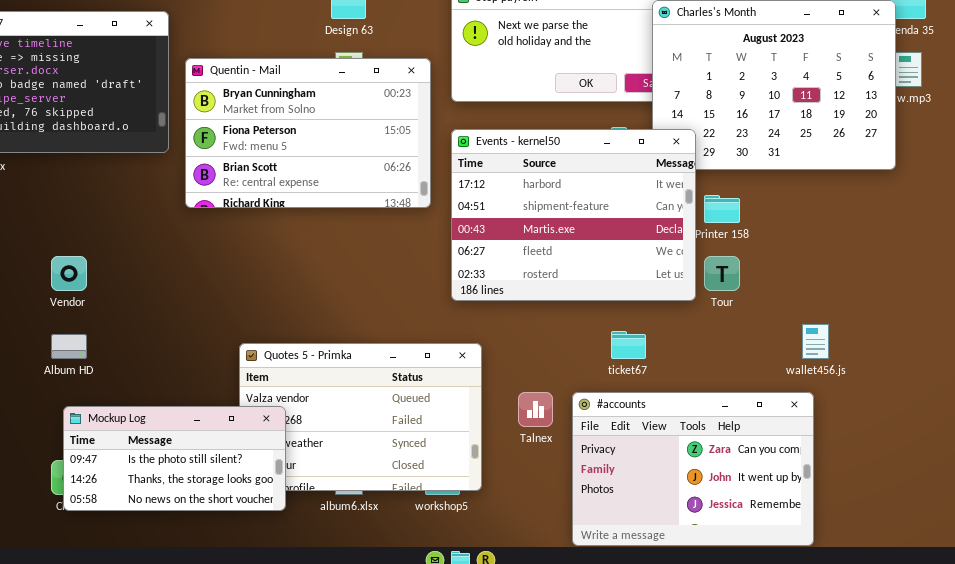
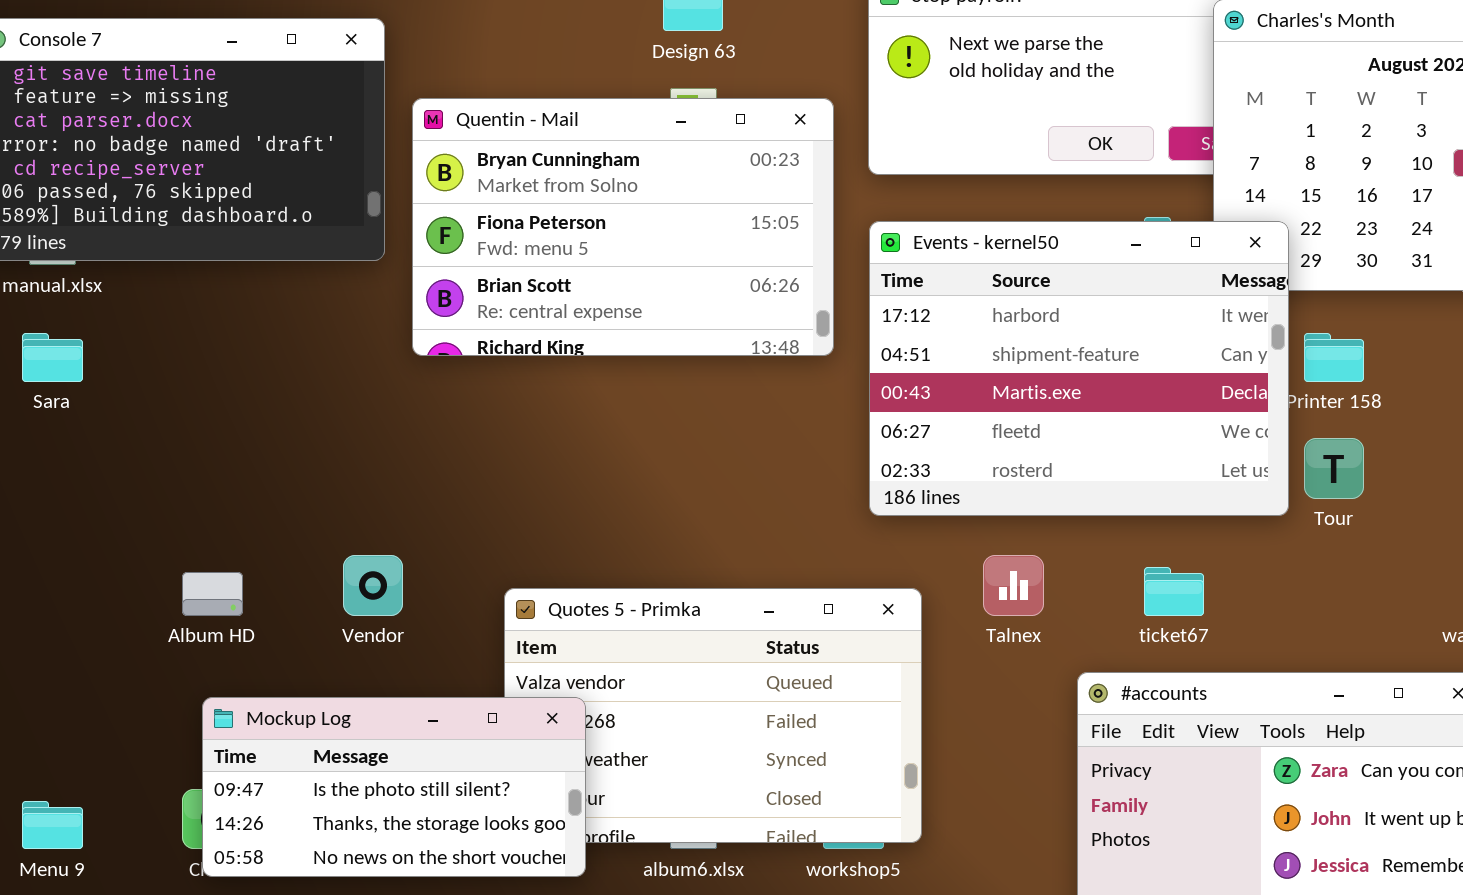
Vendor: [51,256,87,291] -> [343,555,403,616], moved
Talnex: [518,392,553,427] -> [983,555,1044,616], moved

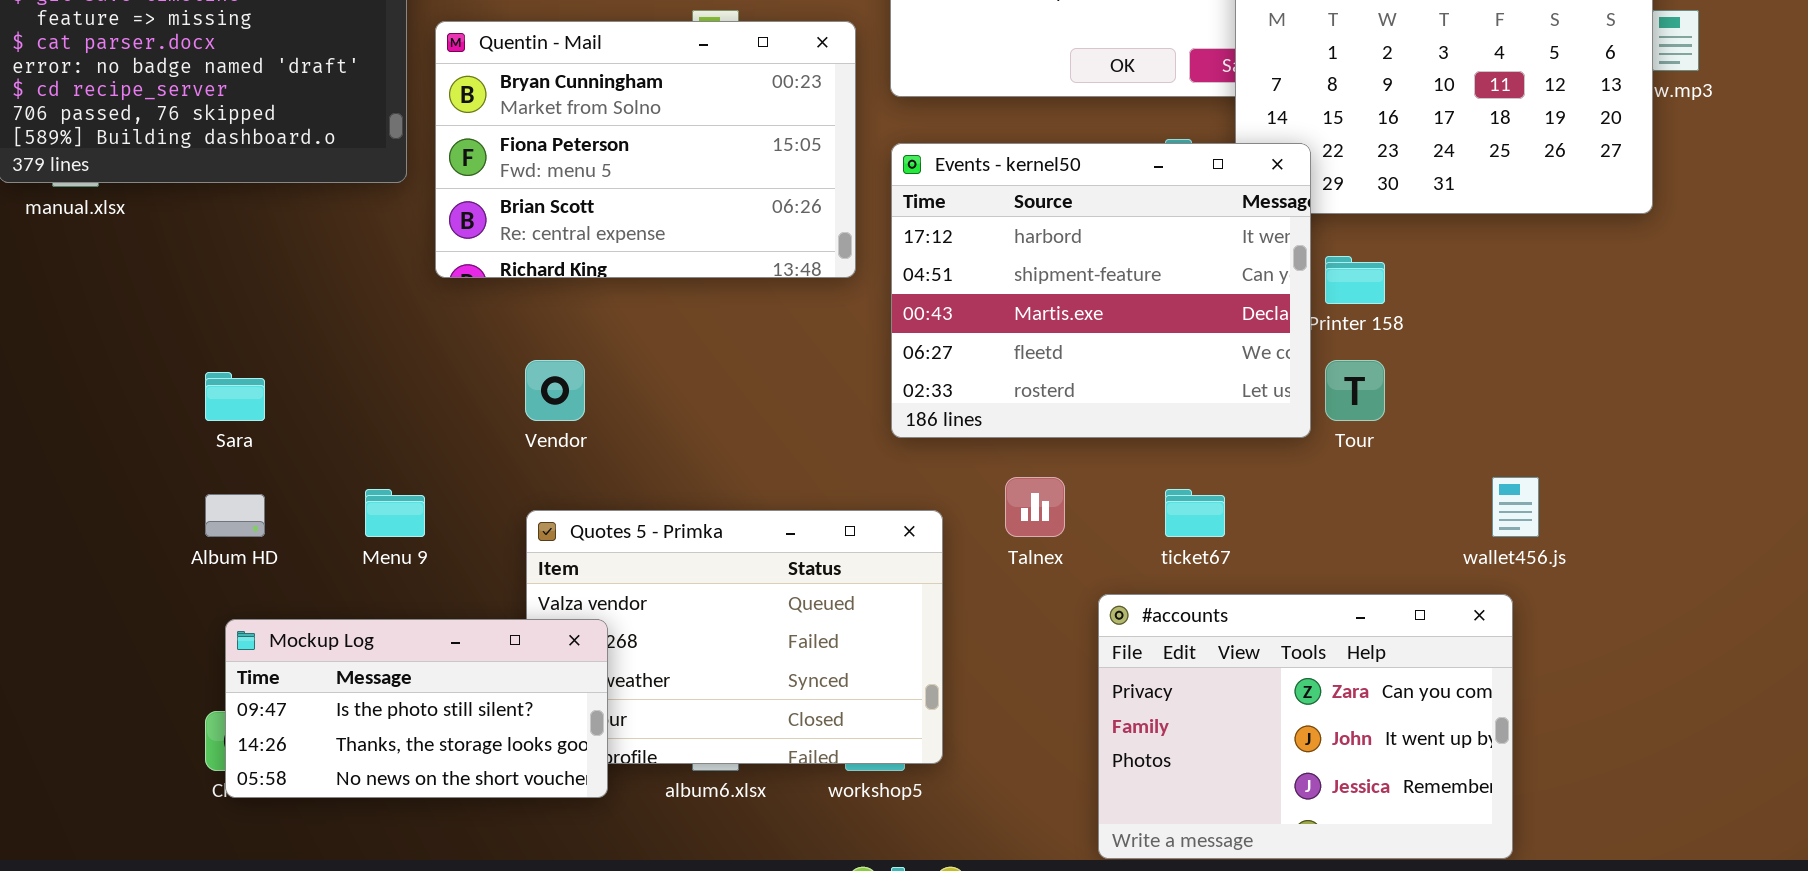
Sara: [22,333,83,382] -> [205,372,265,421], moved
Vendor: [343,555,403,616] -> [525,360,585,421], moved
Menu 9: [22,801,83,849] -> [365,489,425,537], moved

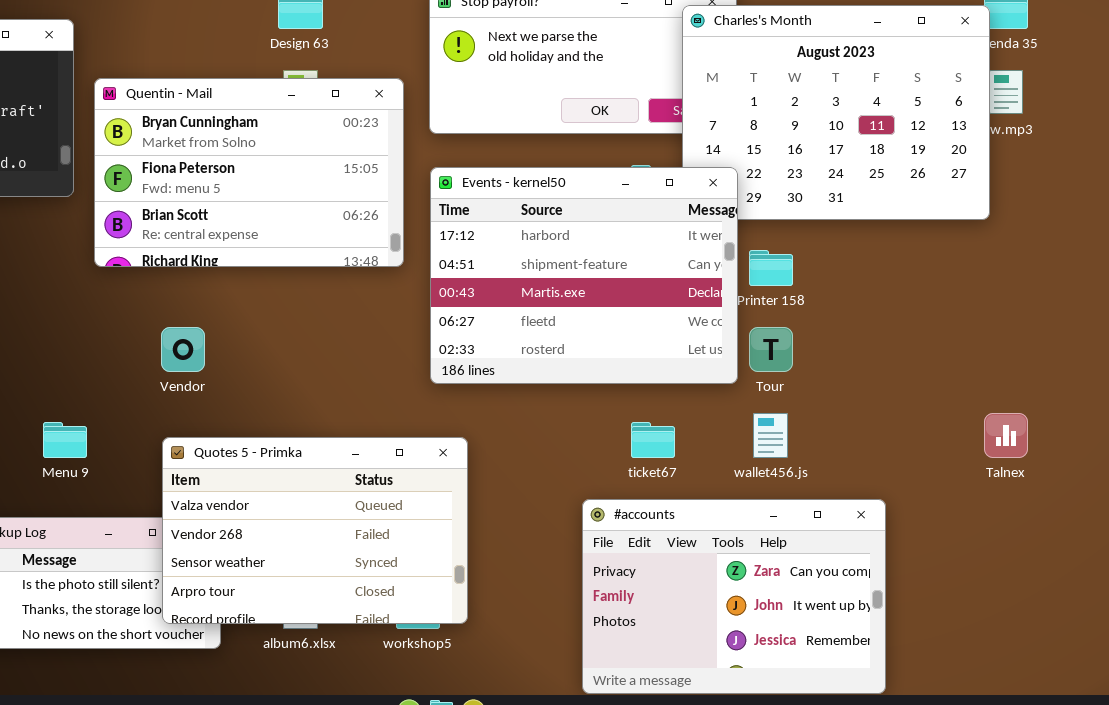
Talnex: [1005,477,1065,537] -> [984,413,1028,458], moved
wallet456.js: [1492,477,1539,537] -> [753,413,788,458], moved
Quotes 5 - Primka: [526,510,943,764] -> [162,437,468,624], raised

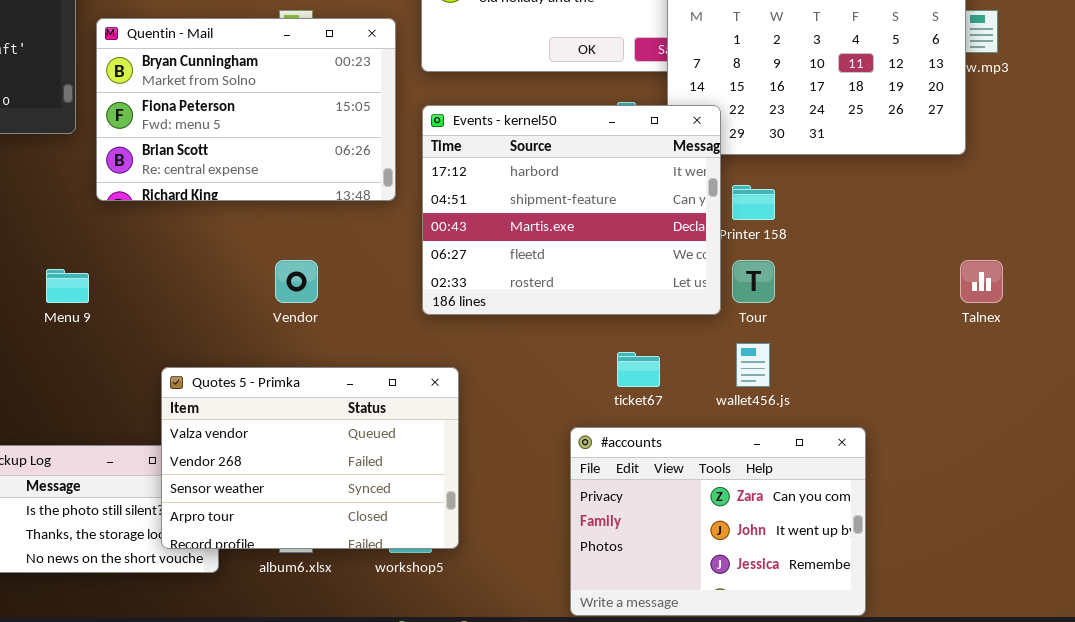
Vendor: [161,327,205,372] -> [275,260,318,303], moved
Talnex: [984,413,1028,458] -> [960,260,1003,303], moved
Menu 9: [43,422,87,458] -> [46,269,89,303], moved

